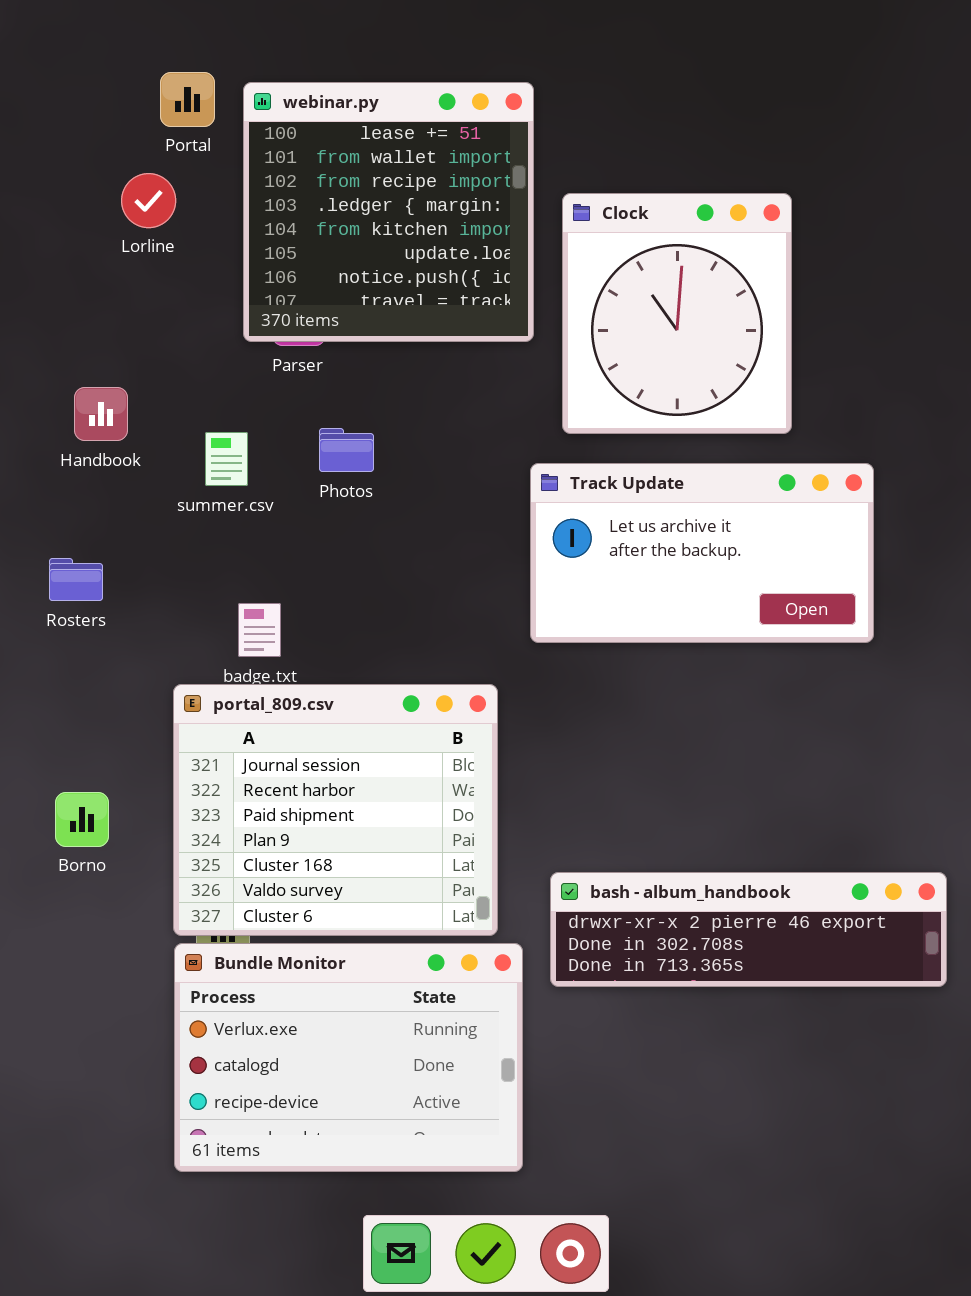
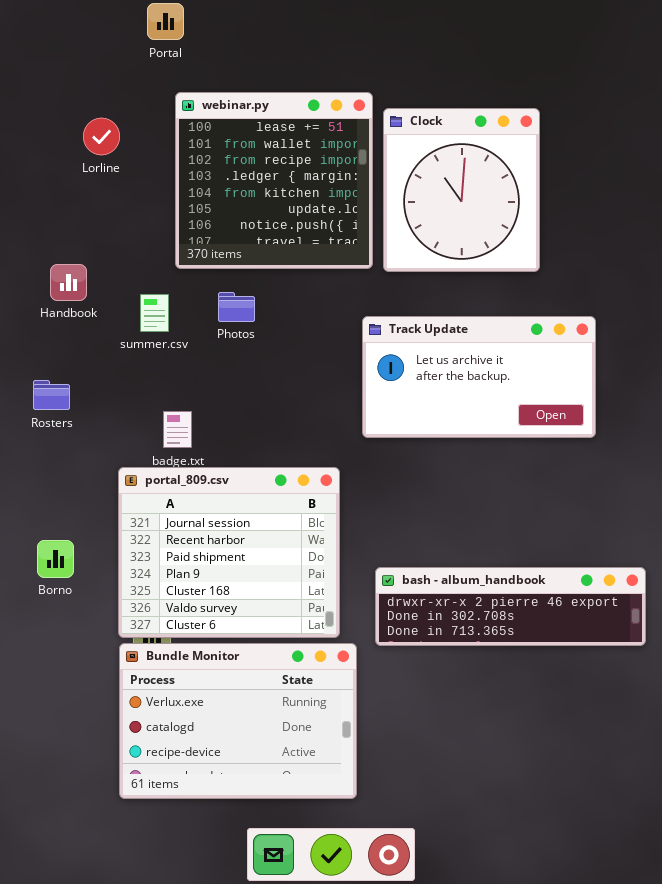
Portal: [160,72,215,127] -> [147,3,184,40], moved
webinar.py: [243,82,534,342] -> [175,92,373,269], moved
Clock: [562,193,792,434] -> [383,108,540,272], moved
bash - album_handbook: [550,872,947,987] -> [375,567,646,646], moved

